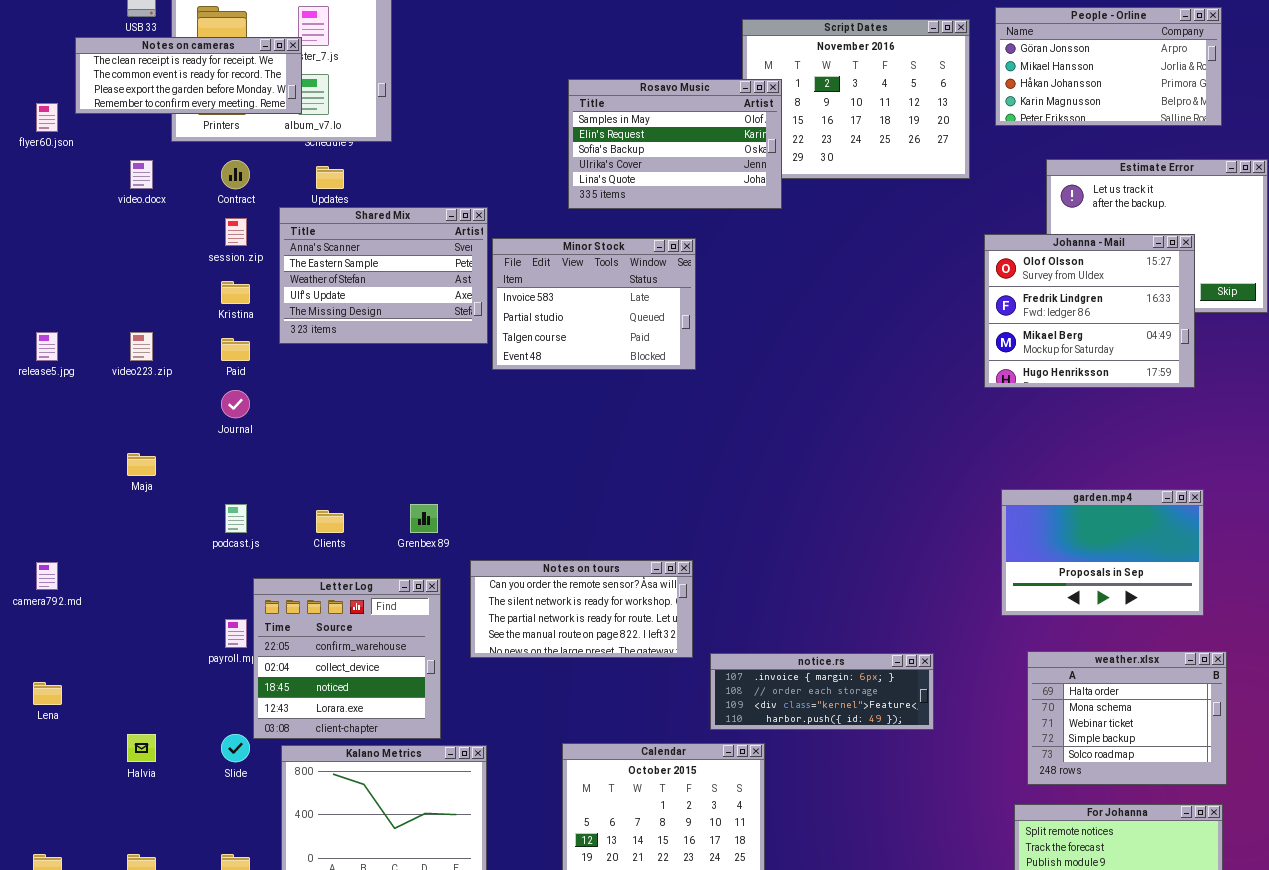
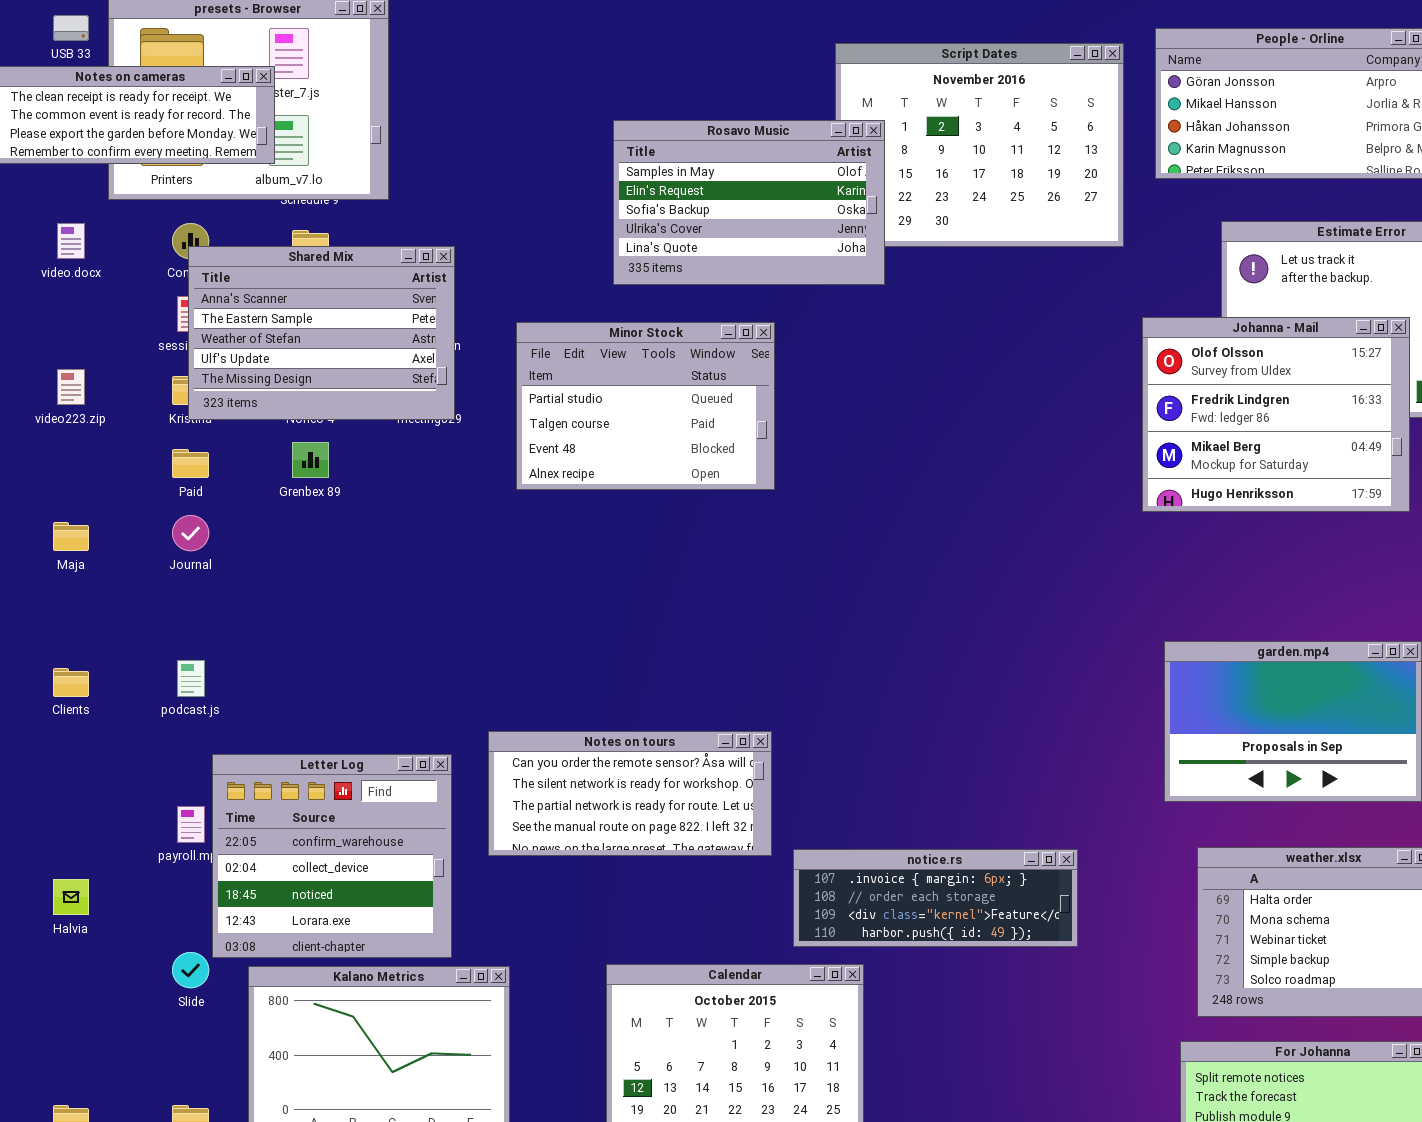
Shared Mix: [279,207,488,344] -> [188,246,455,420], moved
Minor Stock: [492,238,696,370] -> [516,322,775,490], scrolled down 1 row
video223.zip: [130,332,153,361] -> [57,369,85,405], moved
Maja: [127,453,156,476] -> [53,522,89,551], moved
Grenbex 89: [410,504,438,533] -> [292,442,329,478], moved
Clients: [316,510,344,533] -> [53,668,89,697], moved
Halvia: [127,734,156,762] -> [53,879,89,915], moved

